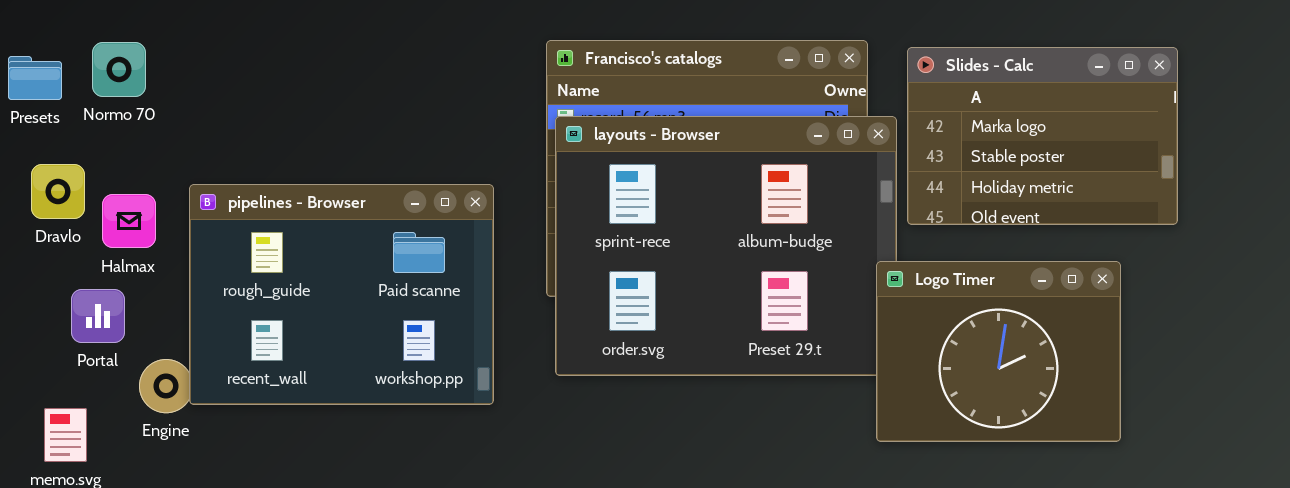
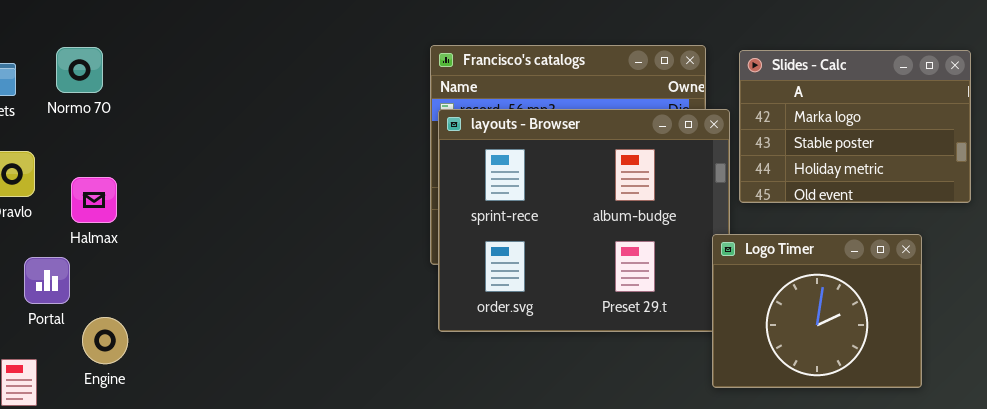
Normo 70: [92,42,146,97] -> [56,47,103,93], moved
pipelines - Browser: [189,184,494,405] -> none, closed
Halmax: [102,194,156,248] -> [71,177,117,223], moved

